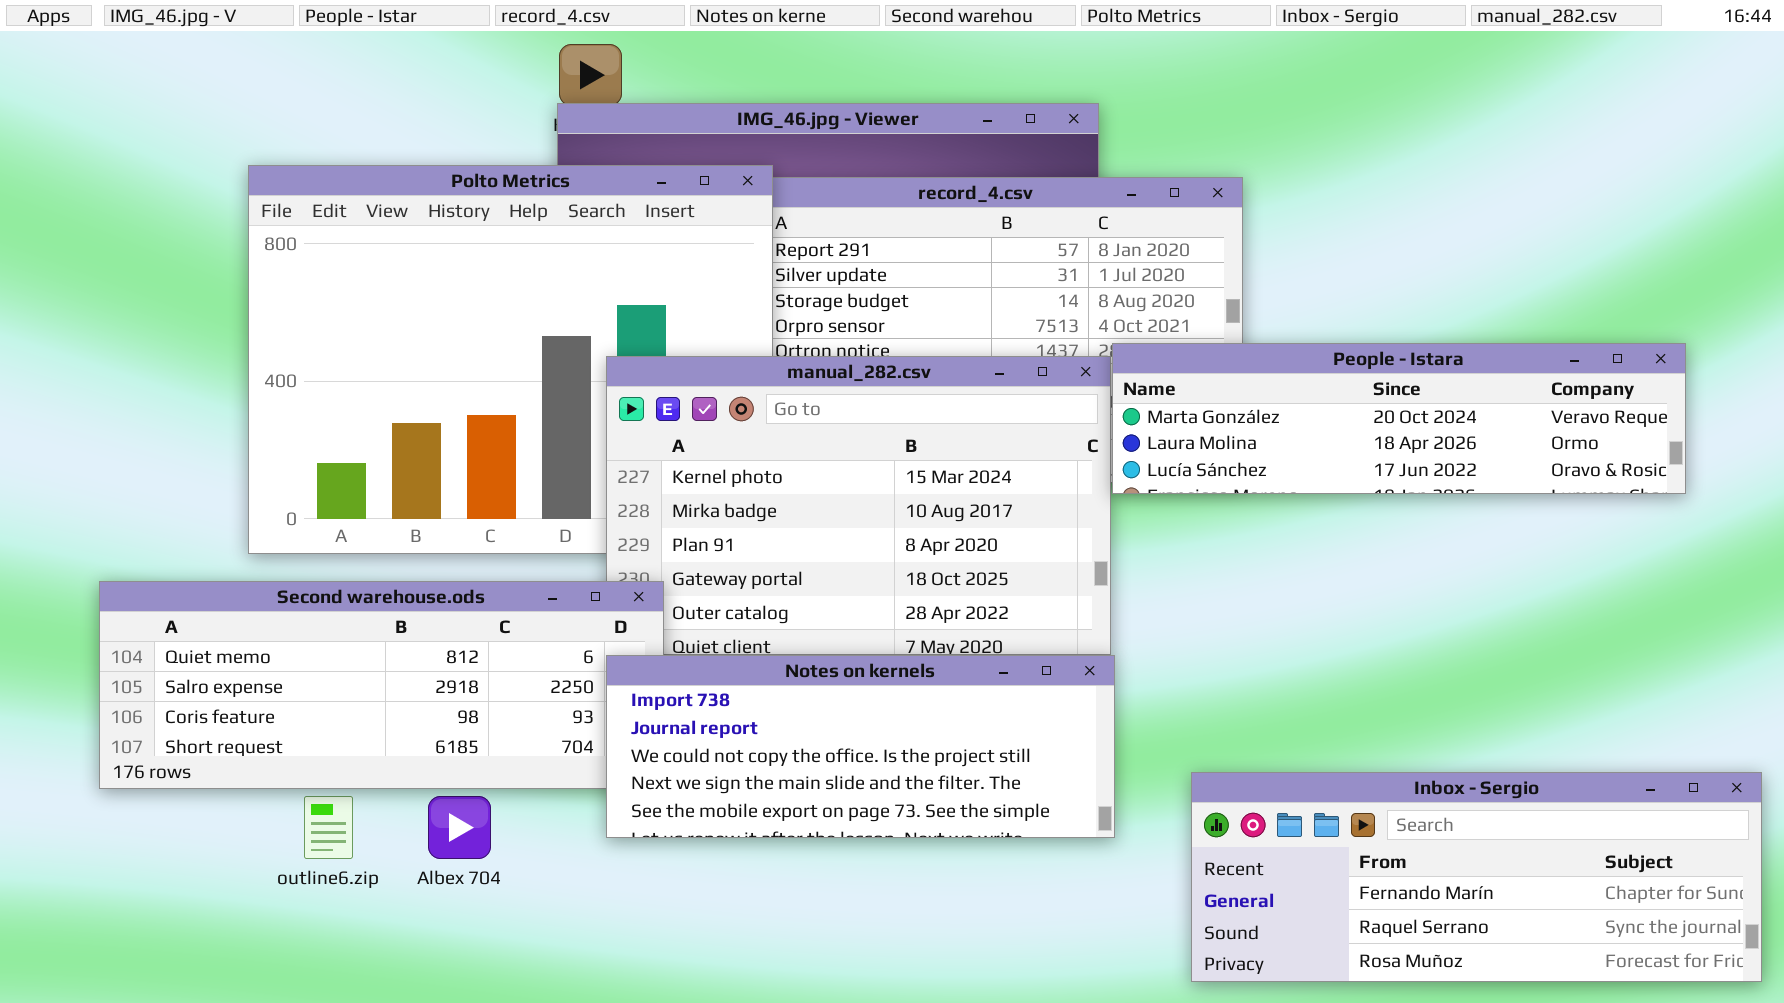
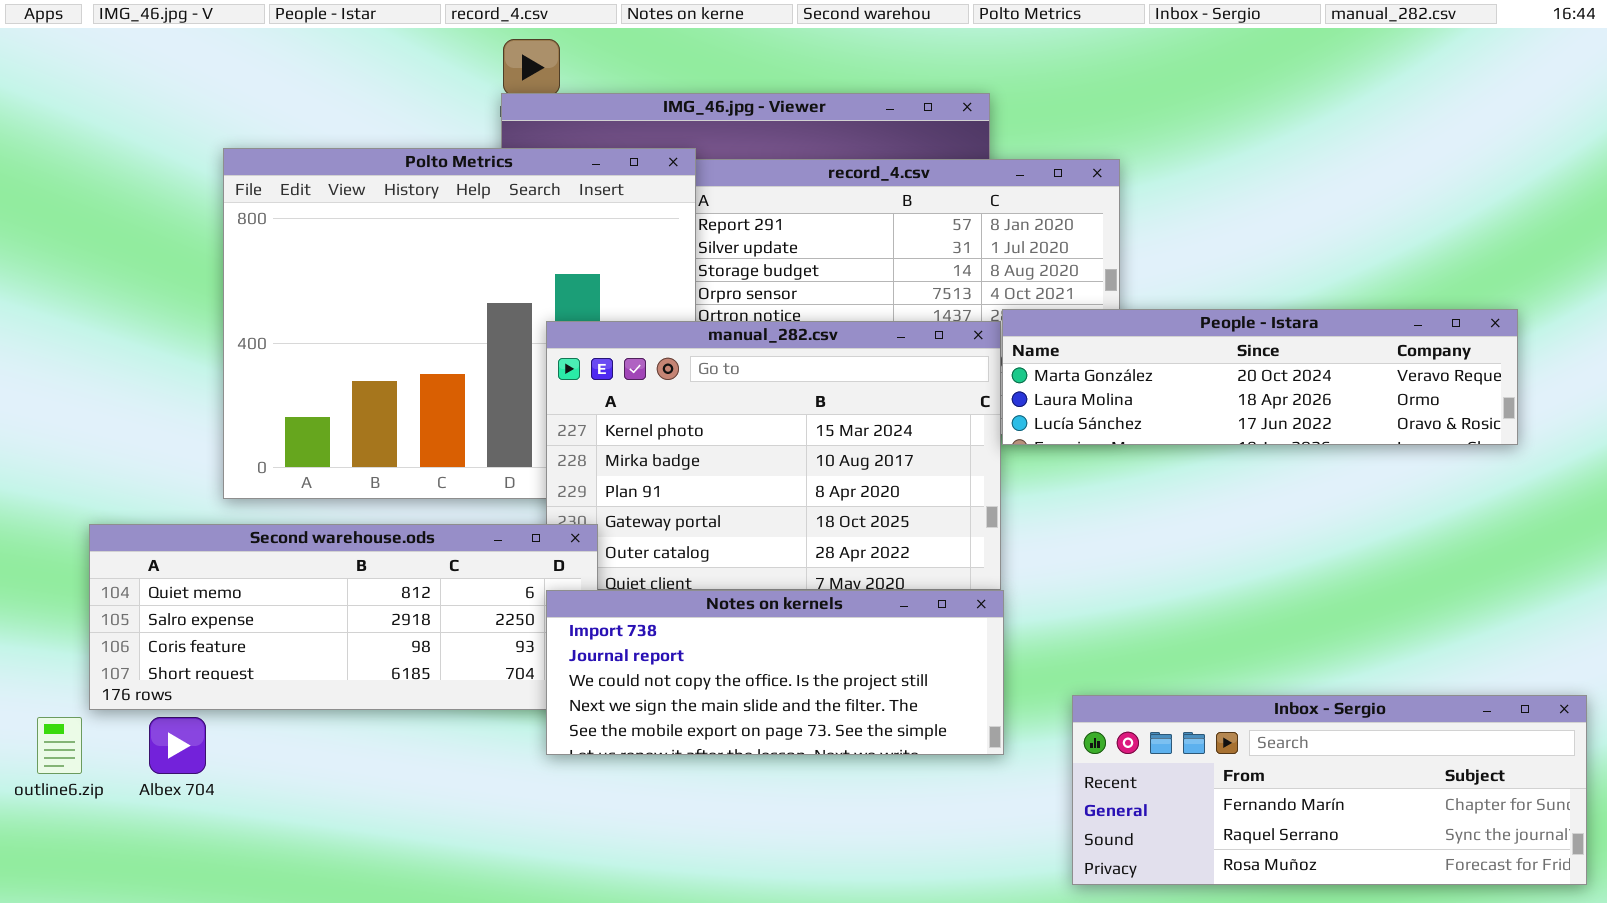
outline6.zip: [304,796,353,859] -> [37,717,82,774], moved
Albex 704: [428,796,491,859] -> [149,717,206,774], moved

